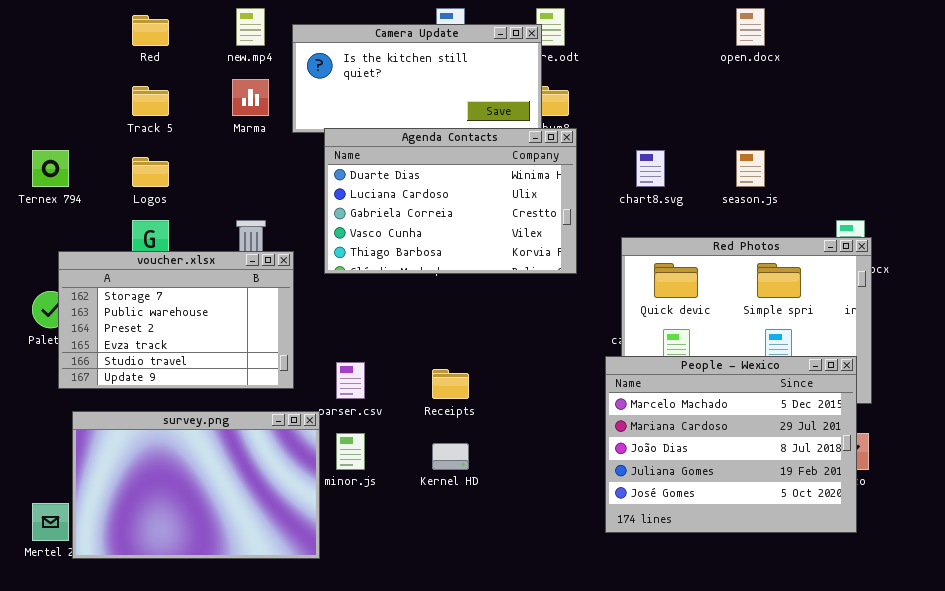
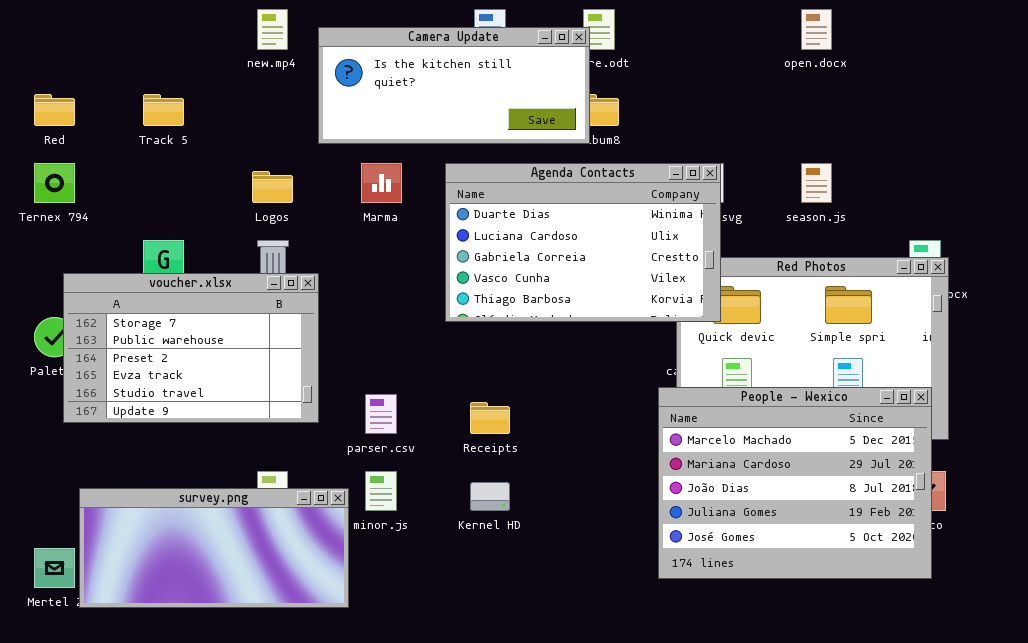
Red: [132,15,169,46] -> [34,94,75,126], moved
Marma: [232,79,269,116] -> [361,163,402,203], moved
Agenda Contacts: [324,128,577,274] -> [445,163,721,322], moved
Logos: [132,157,169,187] -> [252,171,293,203], moved
survey.png: [72,411,320,559] -> [79,488,349,608], resized

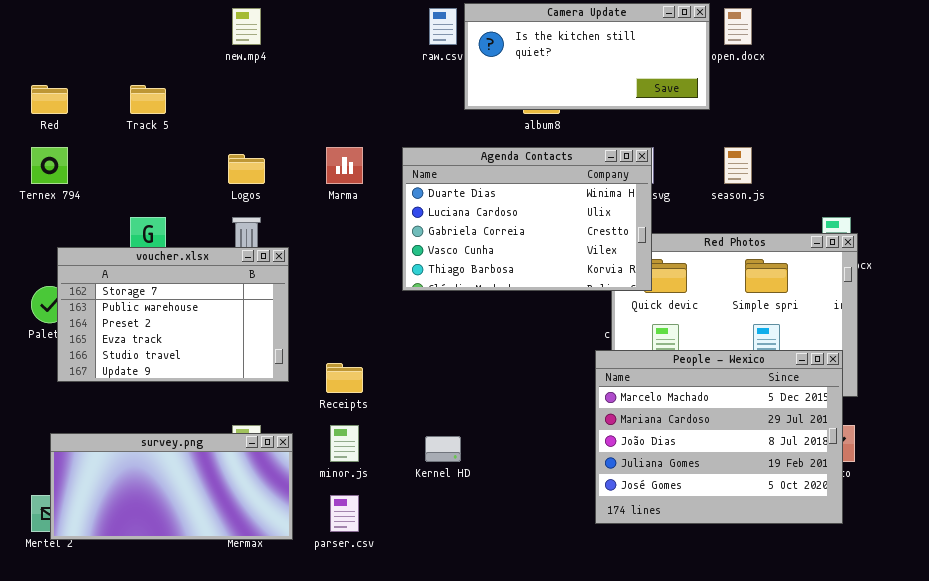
Camera Update: [318,27,590,144] -> [464,3,710,110], moved
parser.csv: [365,394,397,434] -> [330,495,359,532], moved
Receipts: [470,402,510,434] -> [326,363,363,393], moved
survey.png: [79,488,349,608] -> [50,433,293,540], moved

